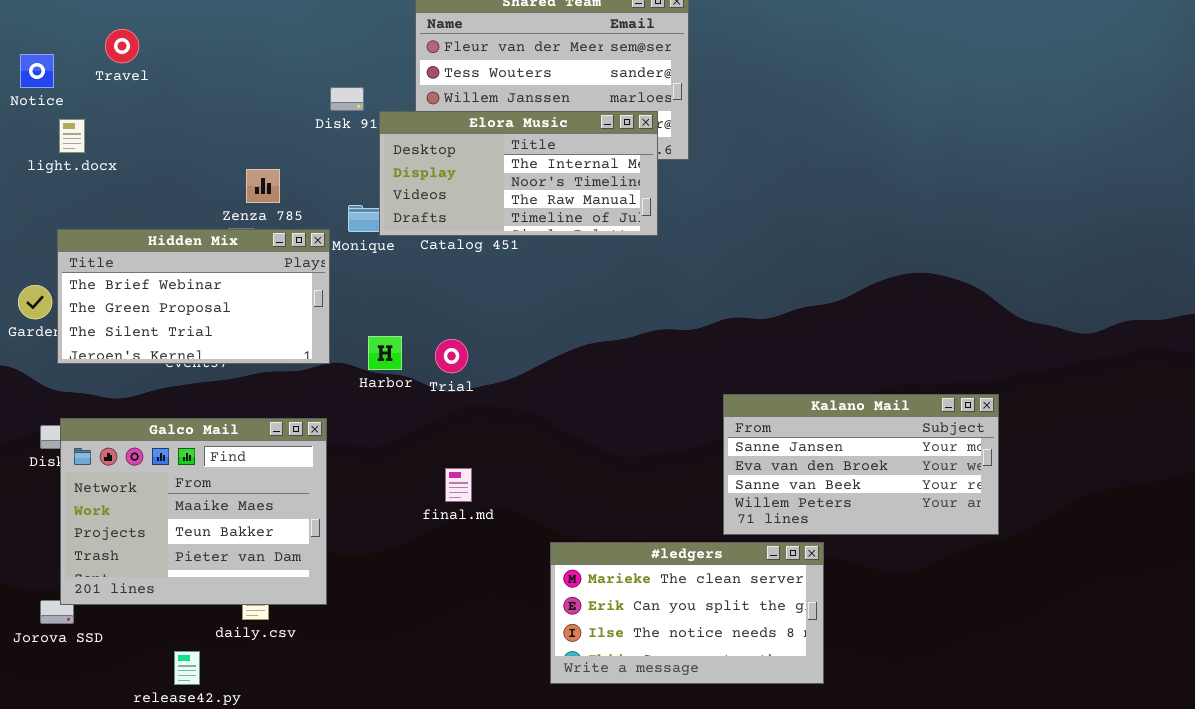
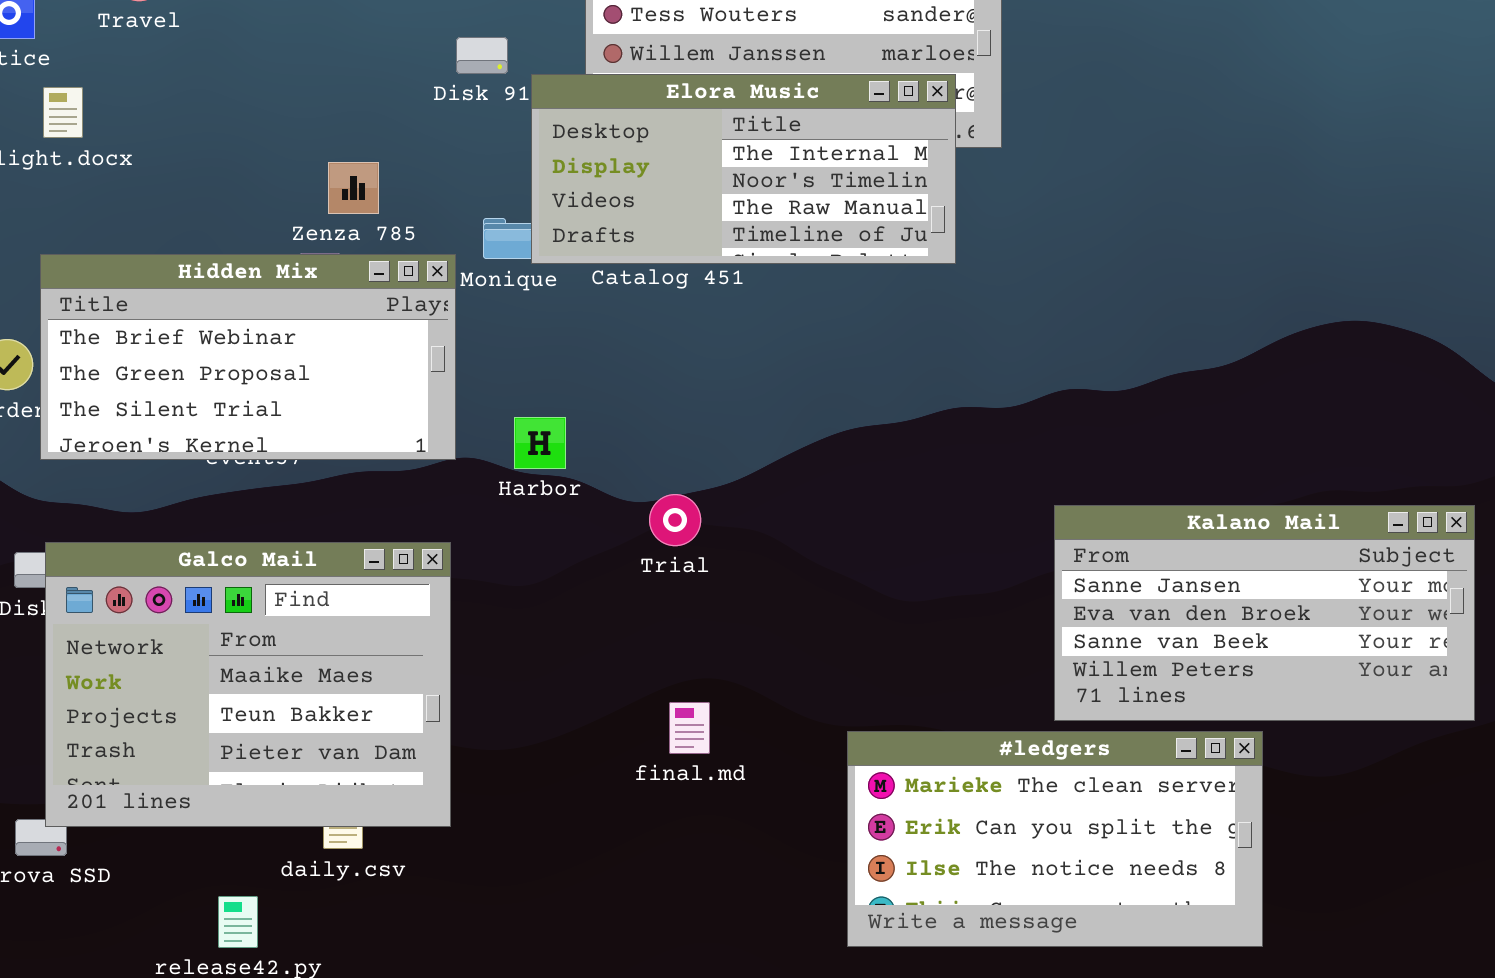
Trial: [435,339,468,373] -> [649,494,701,546], moved
final.md: [445,468,472,502] -> [669,702,710,754], moved
#ledgers: [550,542,824,684] -> [847,731,1263,947], moved

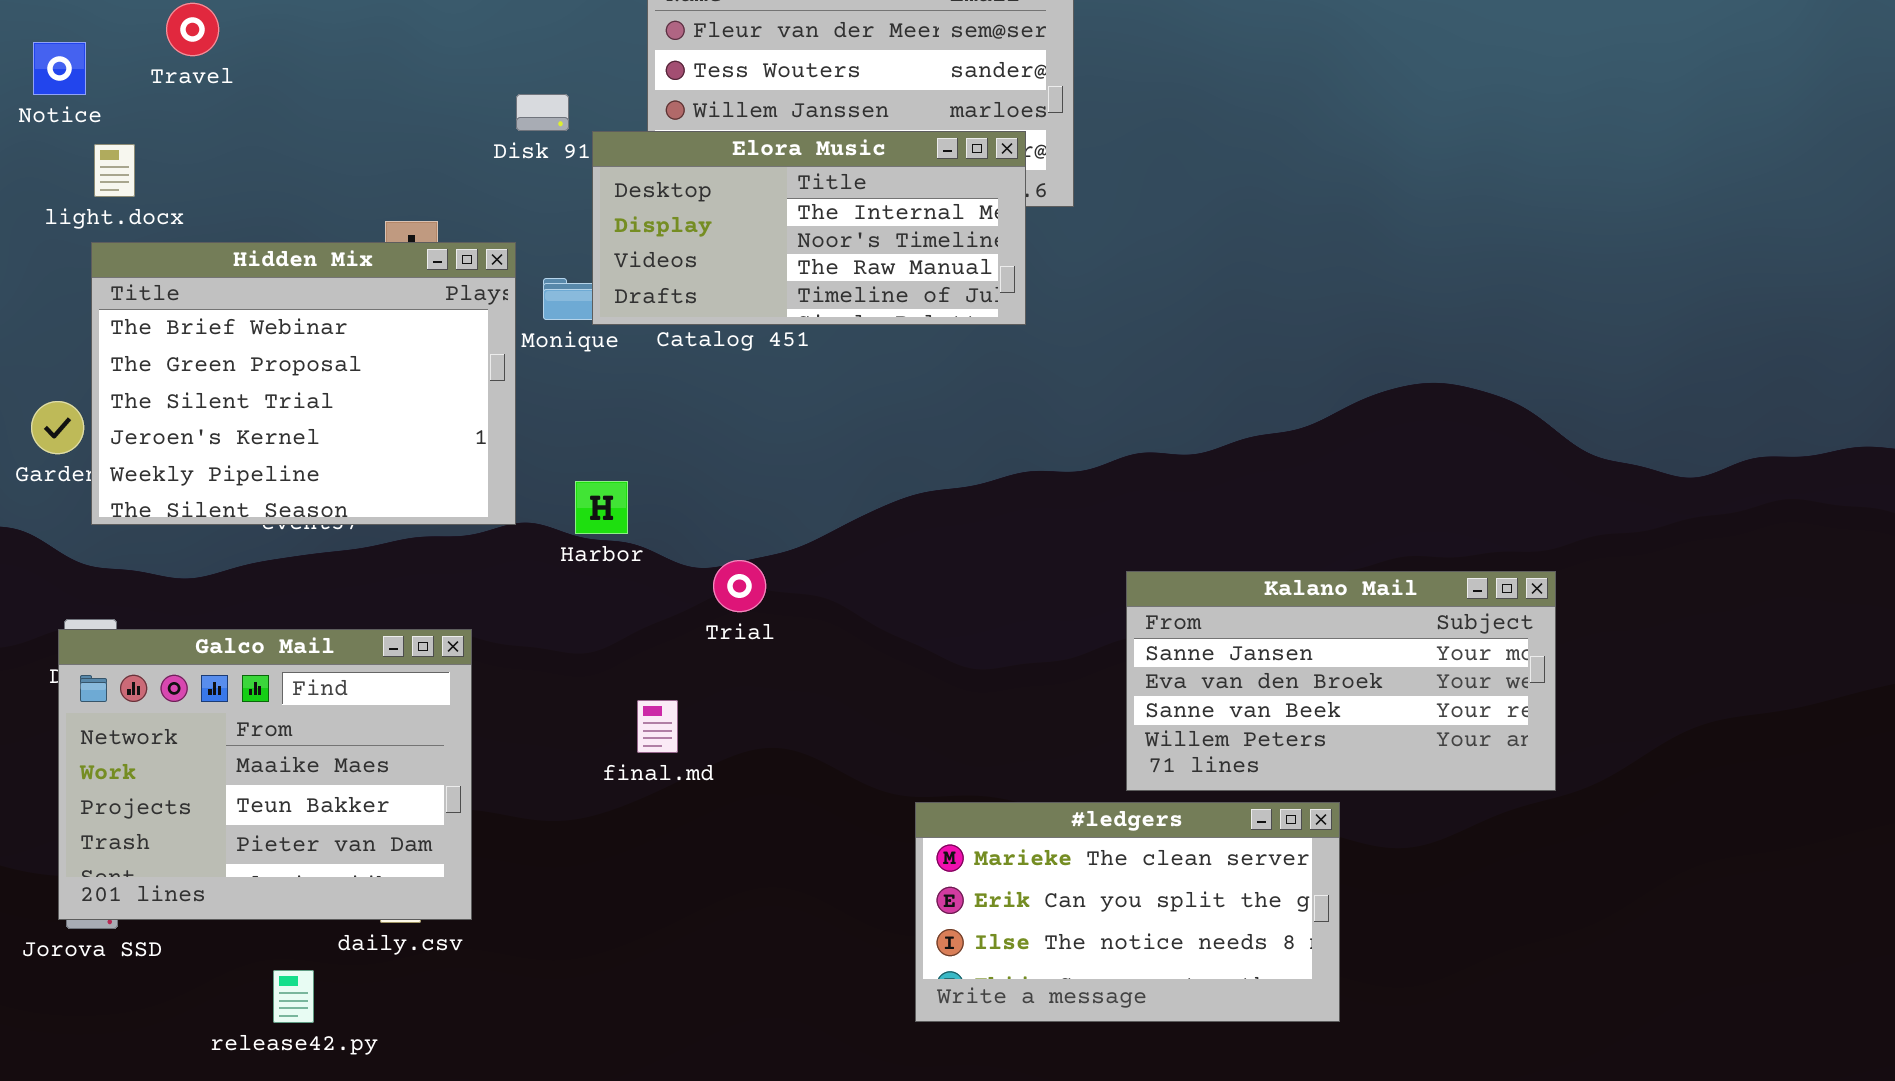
Hidden Mix: [40,254,456,460] -> [91,242,516,525], resized
Galco Mail: [45,542,451,827] -> [58,629,472,920], moved
final.md: [669,702,710,754] -> [637,700,678,753], moved

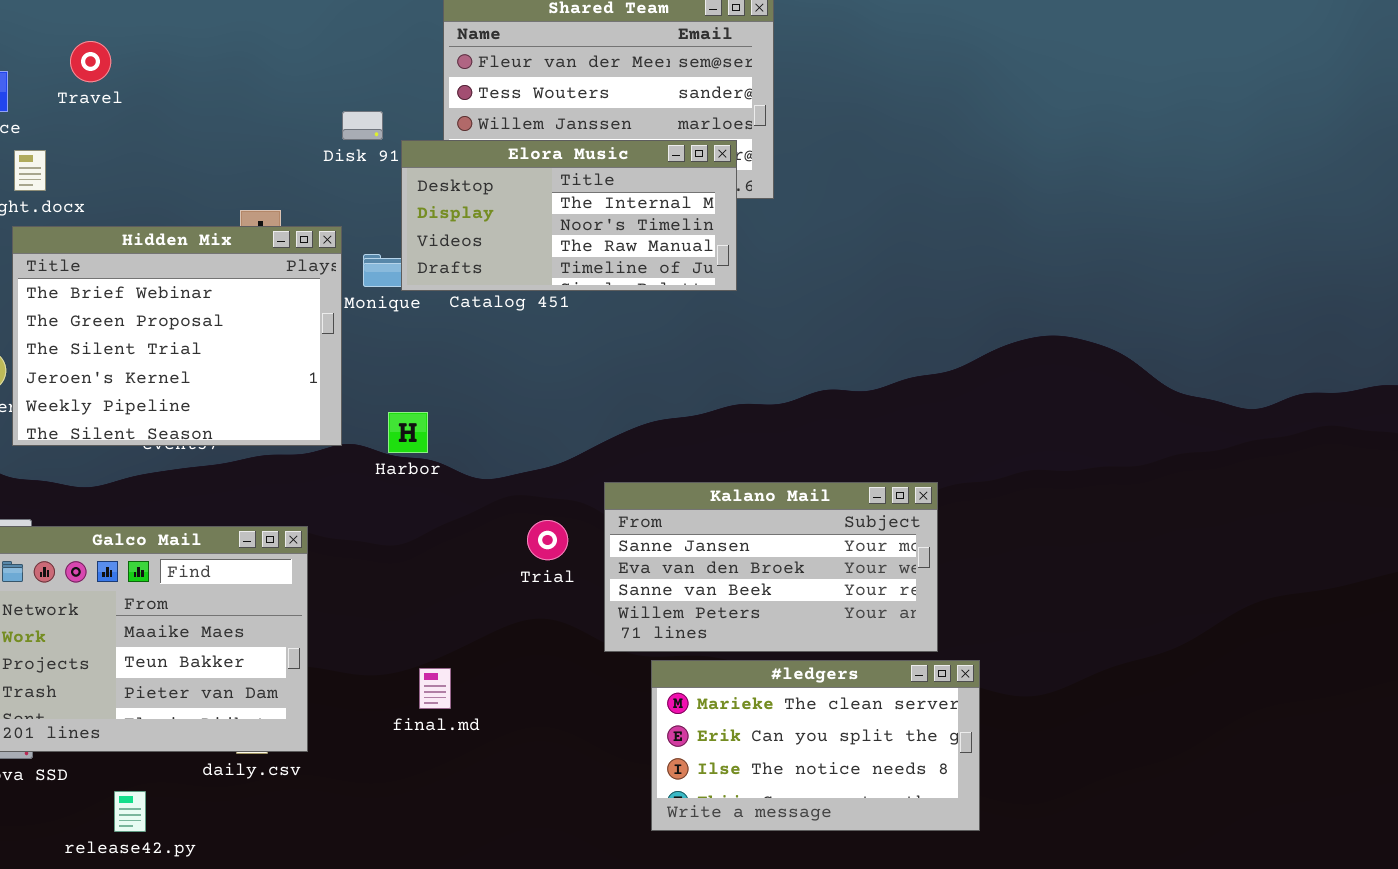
Trial: [713,560,766,612] -> [527,520,568,560], moved
Kalano Mail: [1126,571,1556,791] -> [604,482,938,652], moved
final.md: [637,700,678,753] -> [419,668,451,709], moved
release42.py: [273,970,314,1023] -> [114,791,146,832], moved

